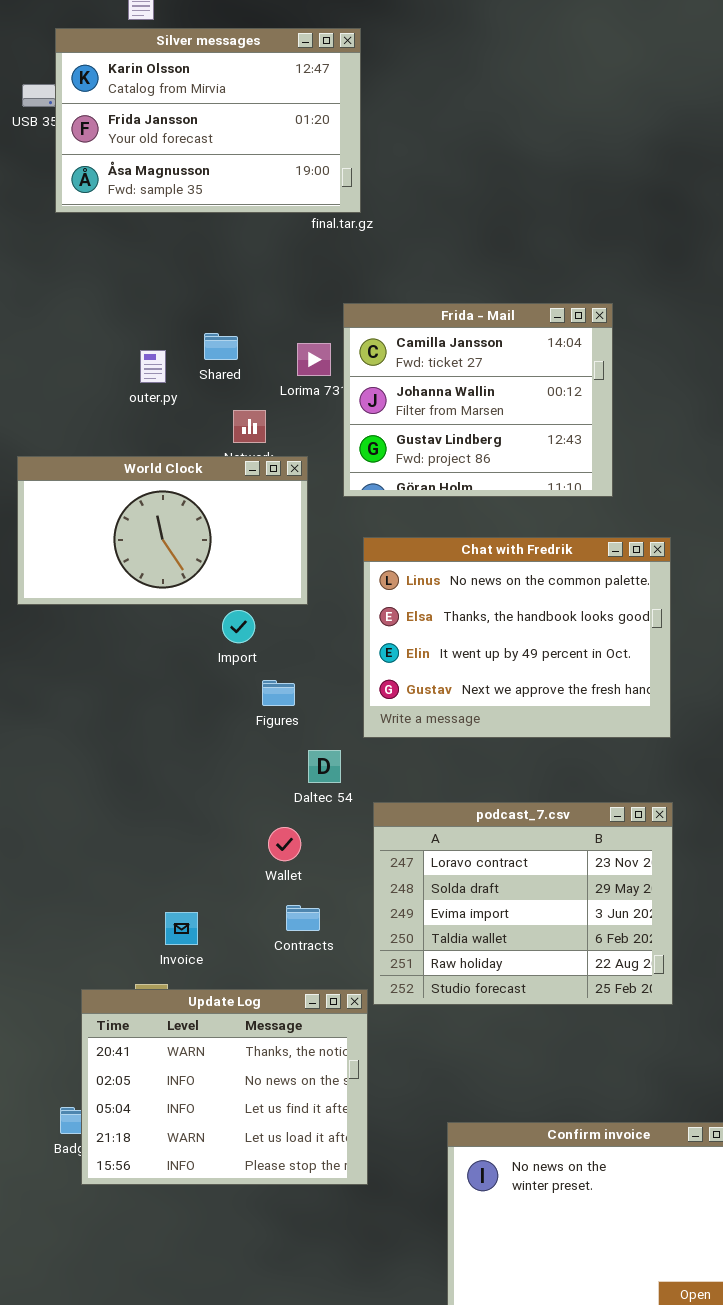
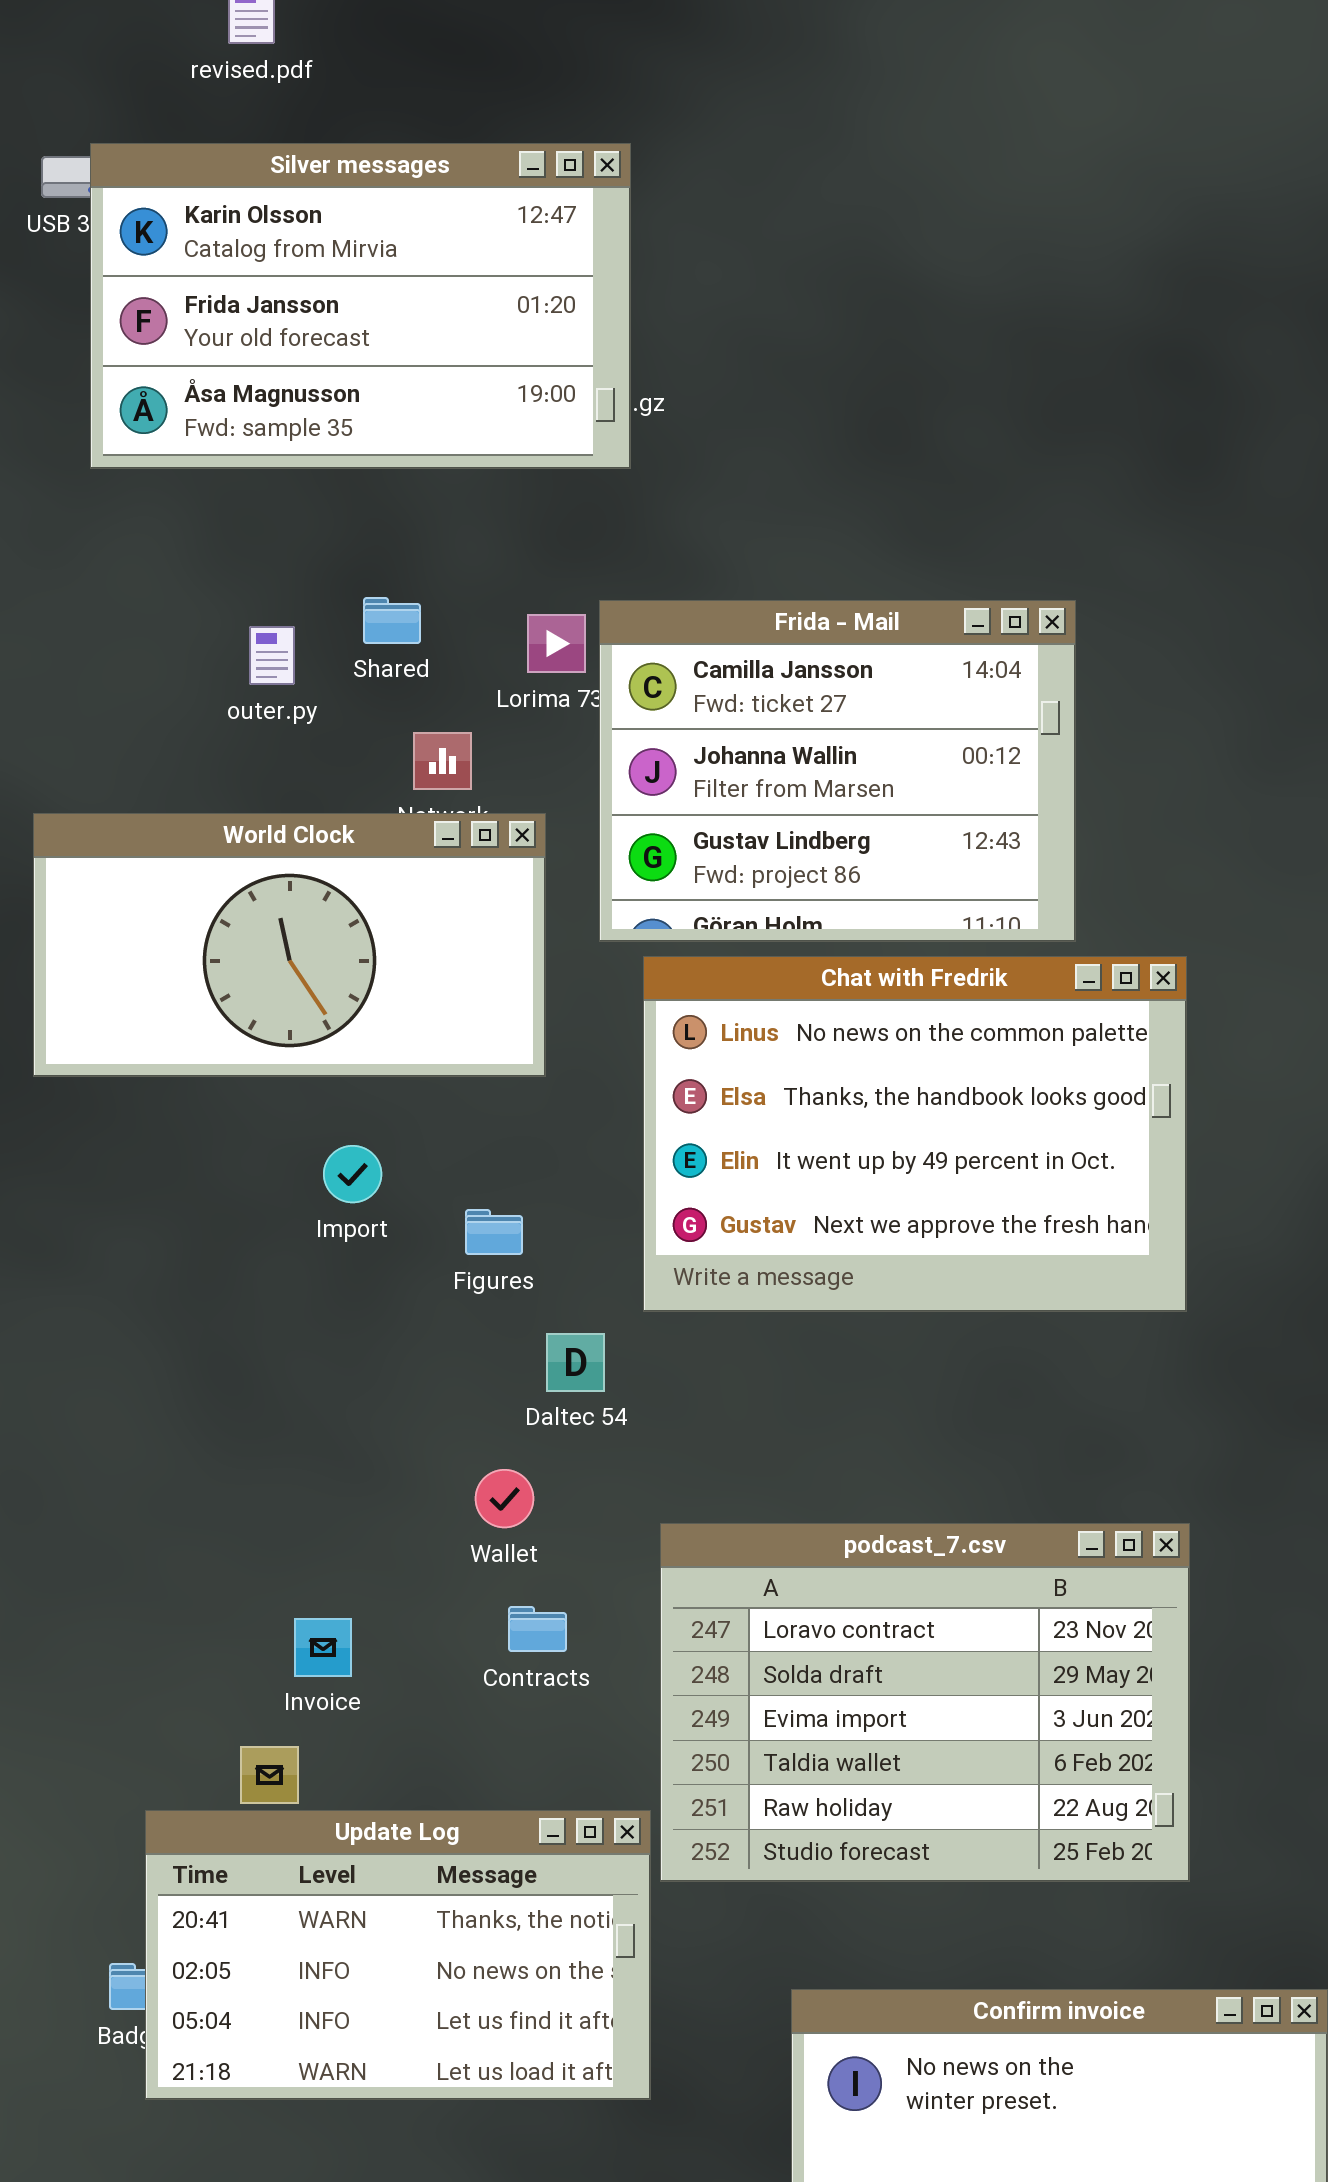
Silver messages: [55,28,361,213] -> [90,143,631,469], moved
Frida - Mail: [343,303,613,497] -> [599,600,1076,942], moved
Import: [222,610,255,643] -> [323,1145,382,1203], moved
podcast_7.csv: [373,802,673,1005] -> [660,1523,1190,1882], moved
Update Log: [81,989,368,1185] -> [145,1810,651,2100], resized

